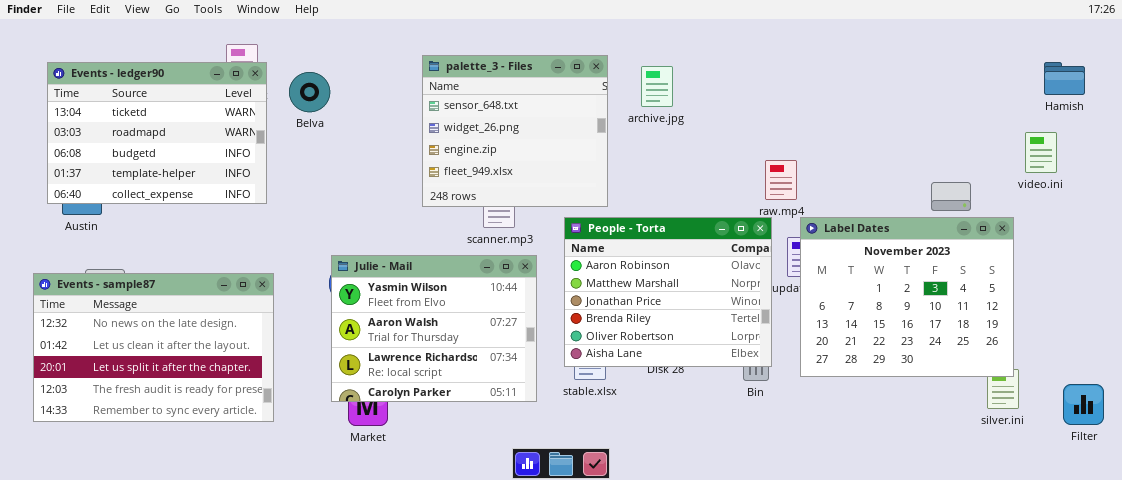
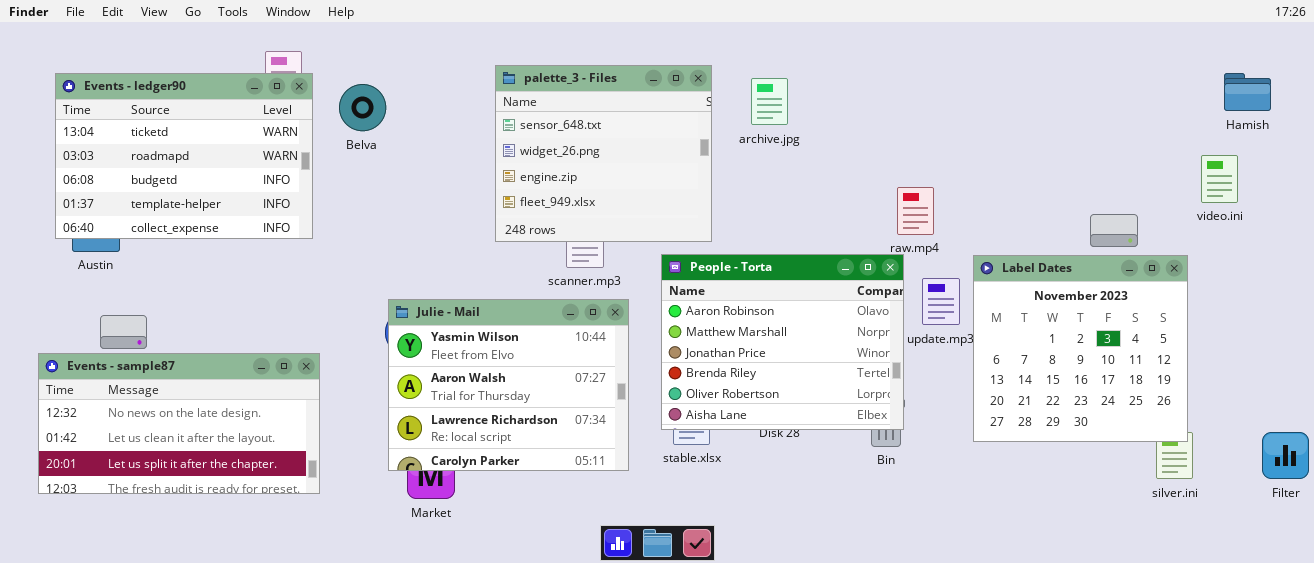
Label Dates: [800,217,1014,377] -> [973,255,1188,442], resized
Events - sample87: [33,273,274,422] -> [38,353,320,494], resized
Filter: [1063,384,1104,425] -> [1262,432,1309,479], moved

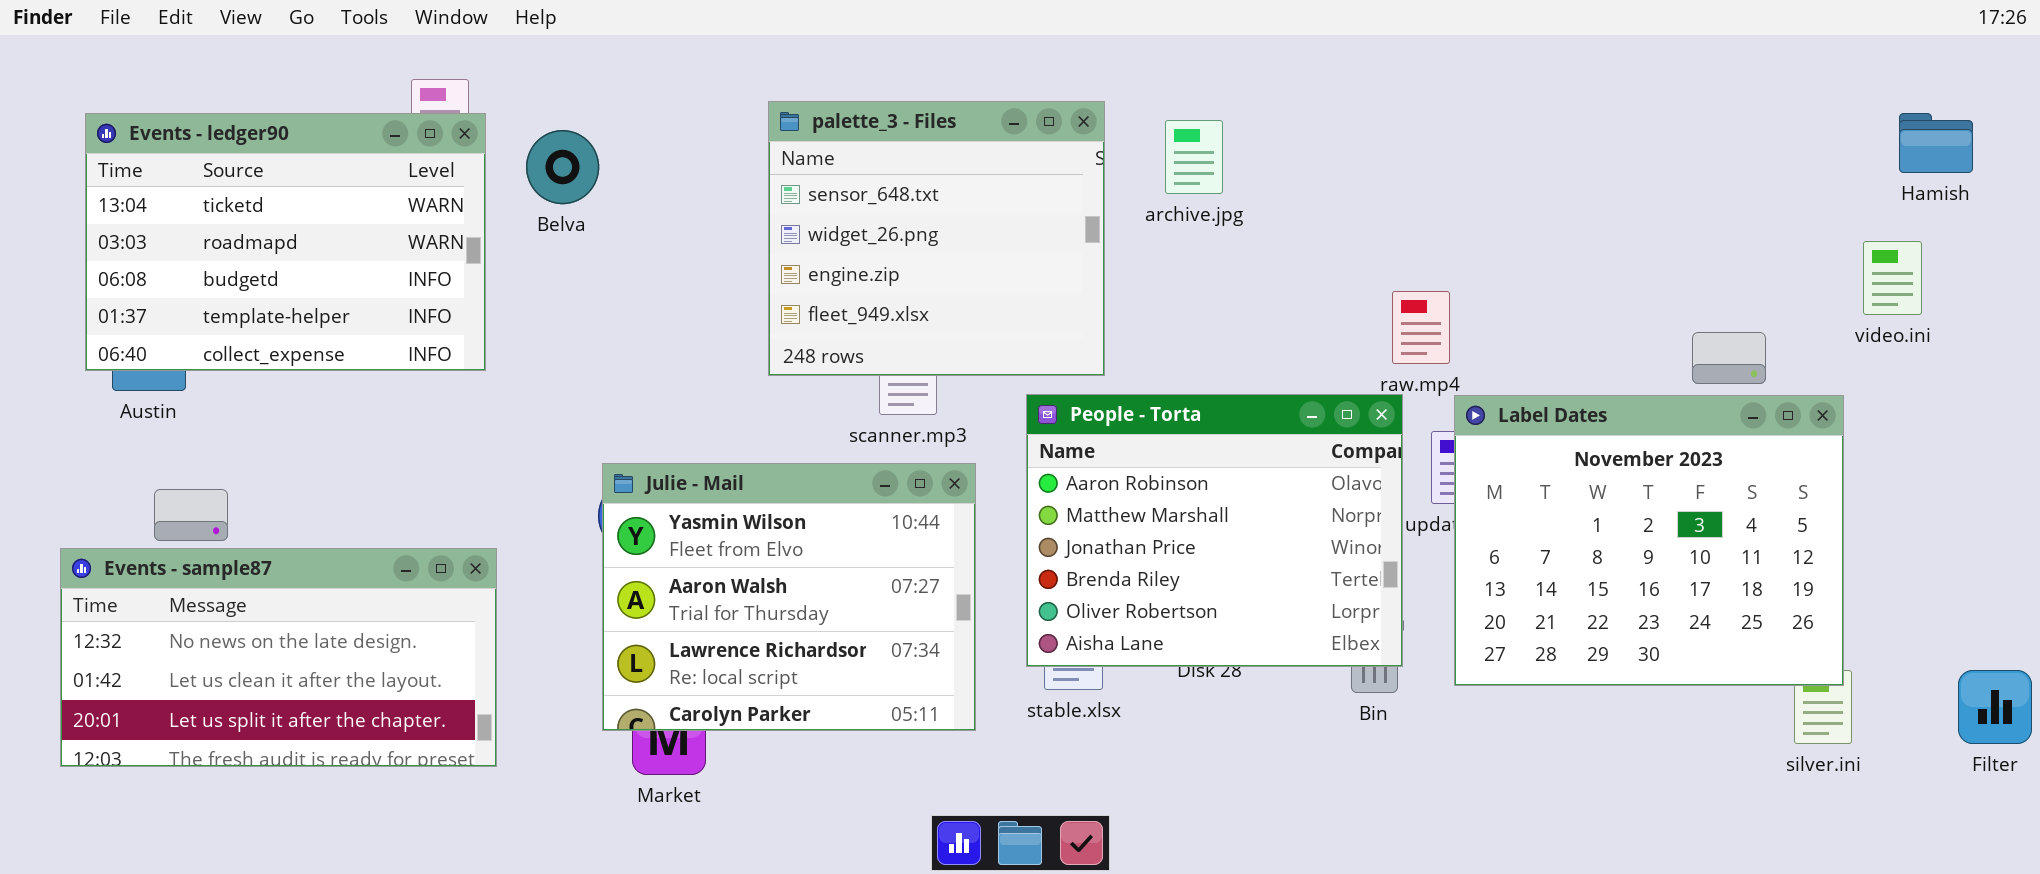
Label Dates: [973,255,1188,442] -> [1454,395,1844,686], resized

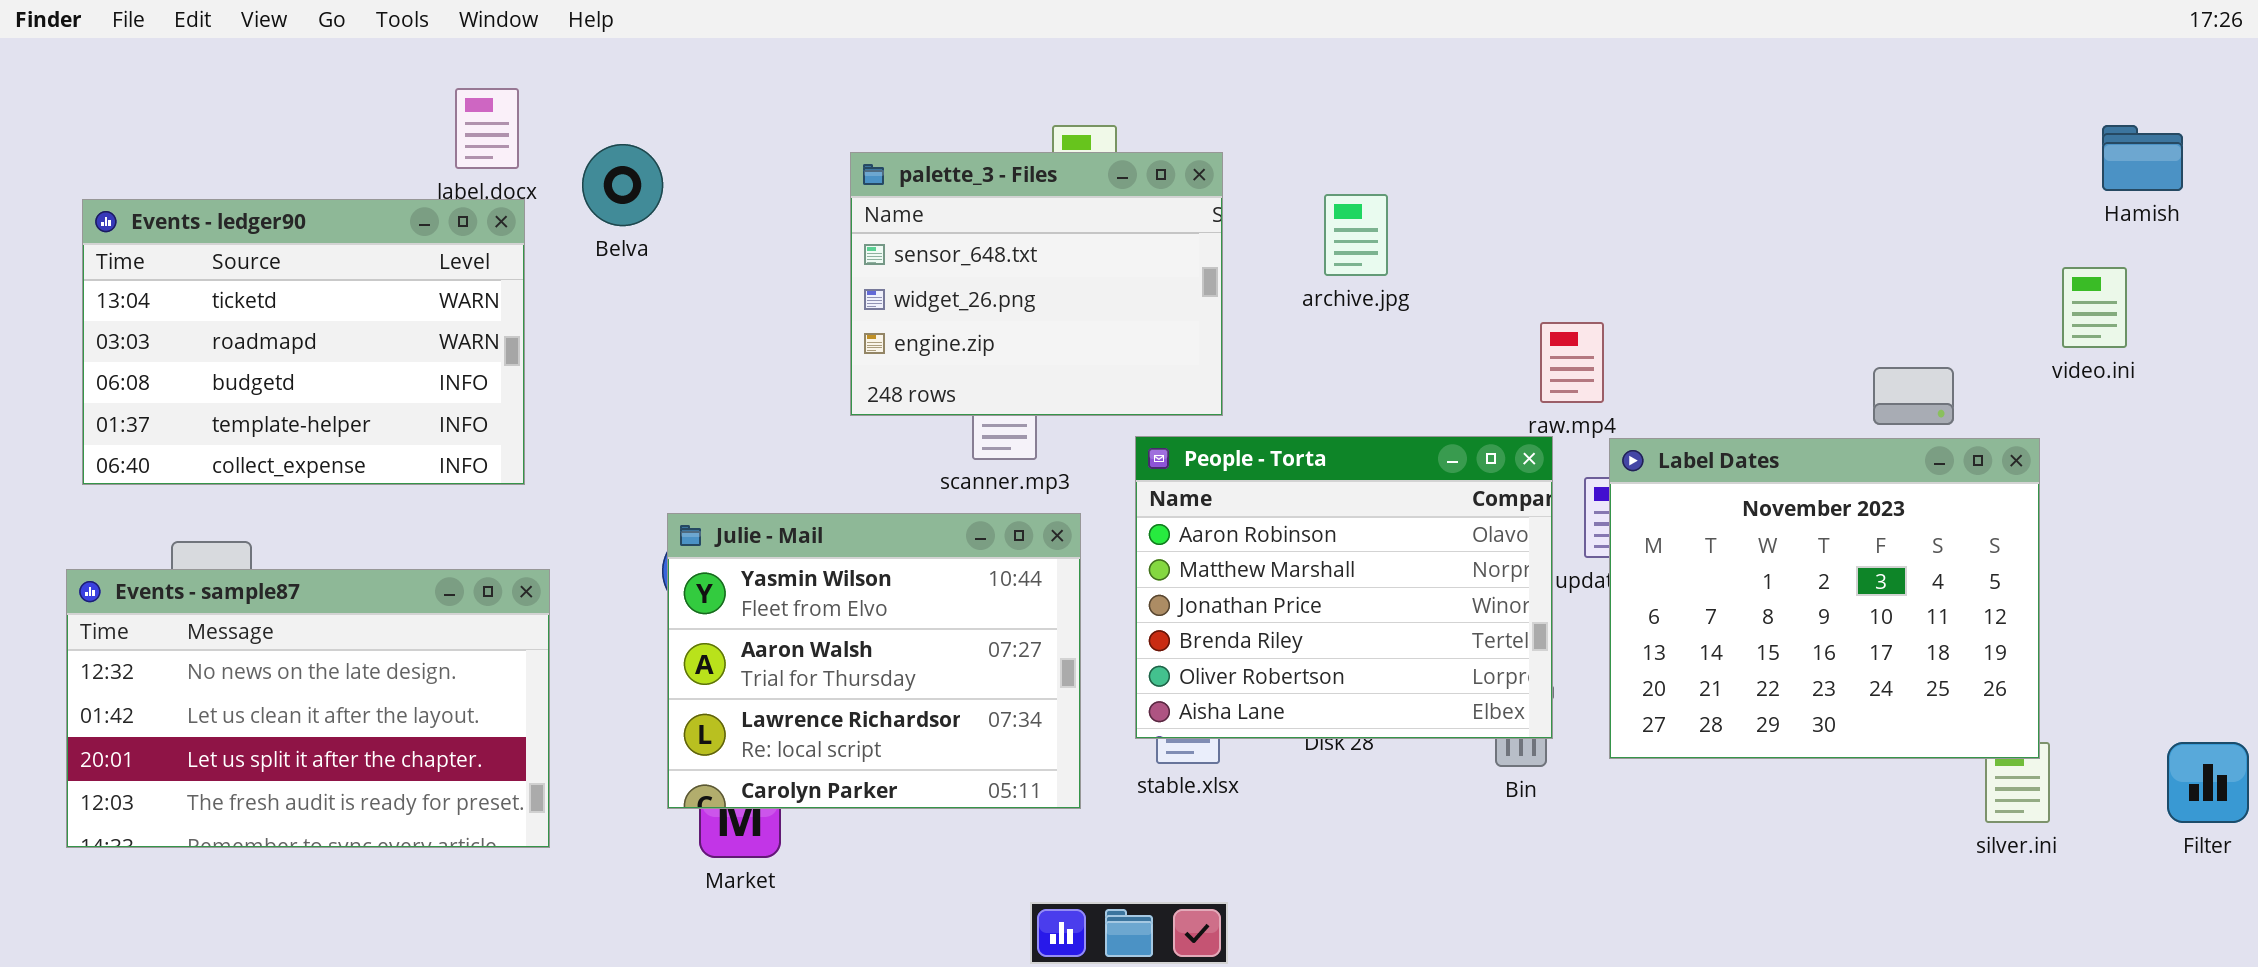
palette_3 - Files: [768,101,1105,376] -> [850,152,1223,416], resized
Events - ledger90: [85,113,486,371] -> [82,199,525,485], moved
archive.jpg: [1165,120,1223,194] -> [1324,194,1388,276], moved
Events - sample87: [60,548,497,767] -> [66,569,550,848], resized

